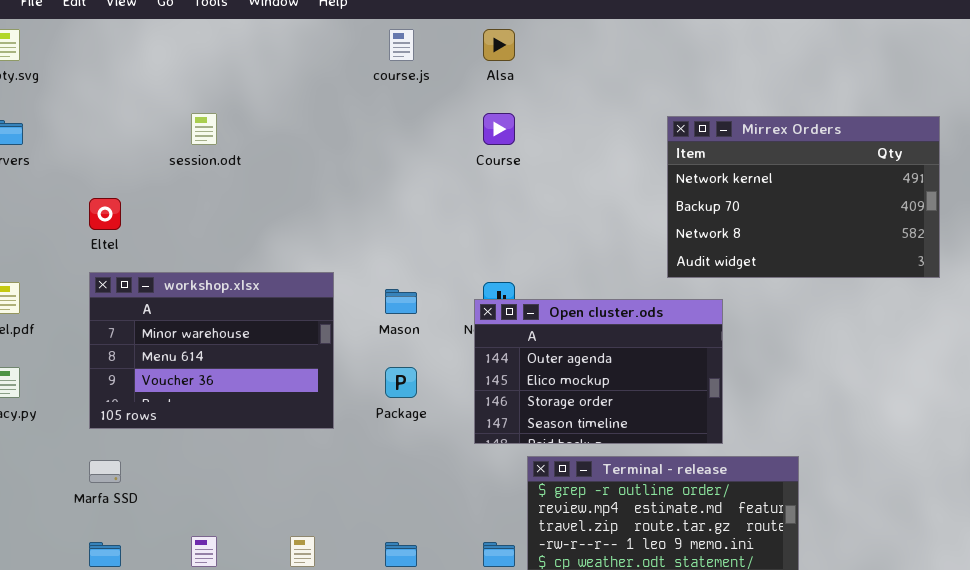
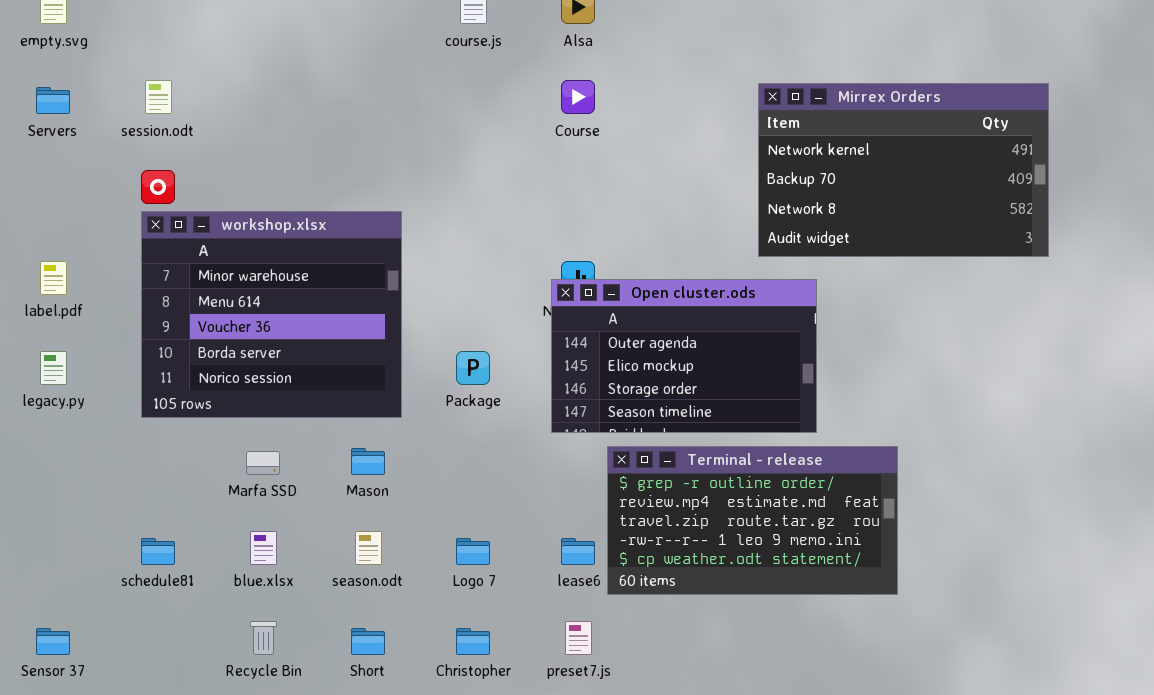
session.odt: [191,113,217,145] -> [145,80,172,114], moved
workshop.xlsx: [89,272,334,429] -> [141,211,402,418], resized
Mason: [385,289,417,314] -> [351,448,385,475], moved
Marfa SSD: [89,460,121,483] -> [246,451,280,475], moved

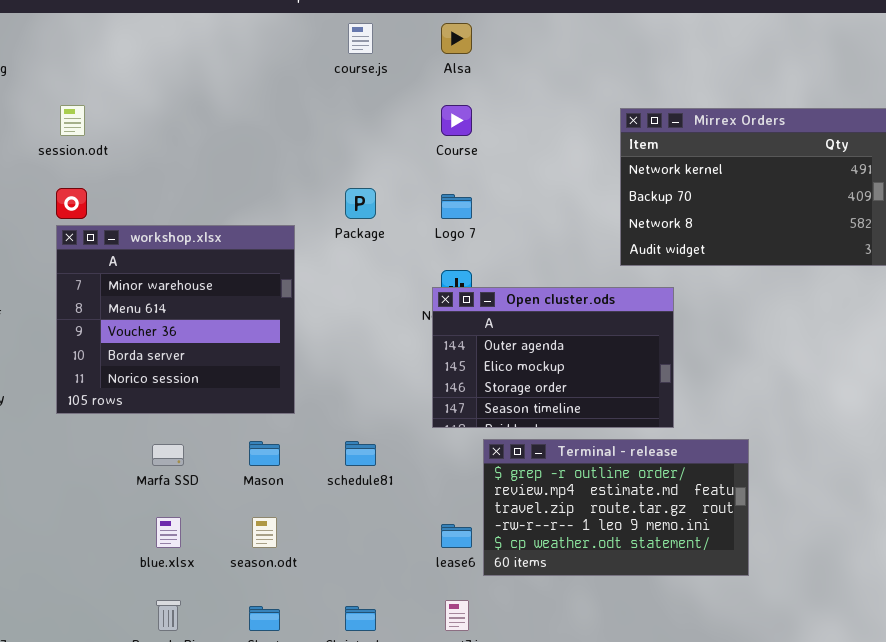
Package: [456,351,490,385] -> [345,188,376,219], moved
schedule81: [141,538,175,565] -> [345,441,376,466], moved
Logo 7: [456,538,490,565] -> [441,194,472,219], moved

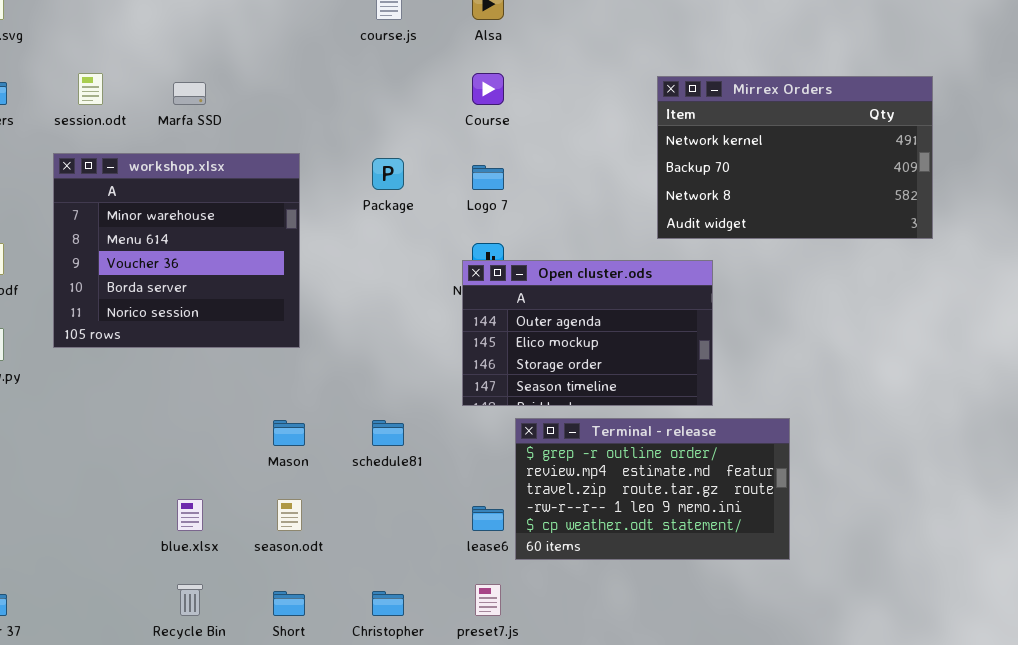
workshop.xlsx: [56,225,295,414] -> [53,153,300,348], moved
Marfa SSD: [152,444,184,466] -> [173,82,206,105], moved

